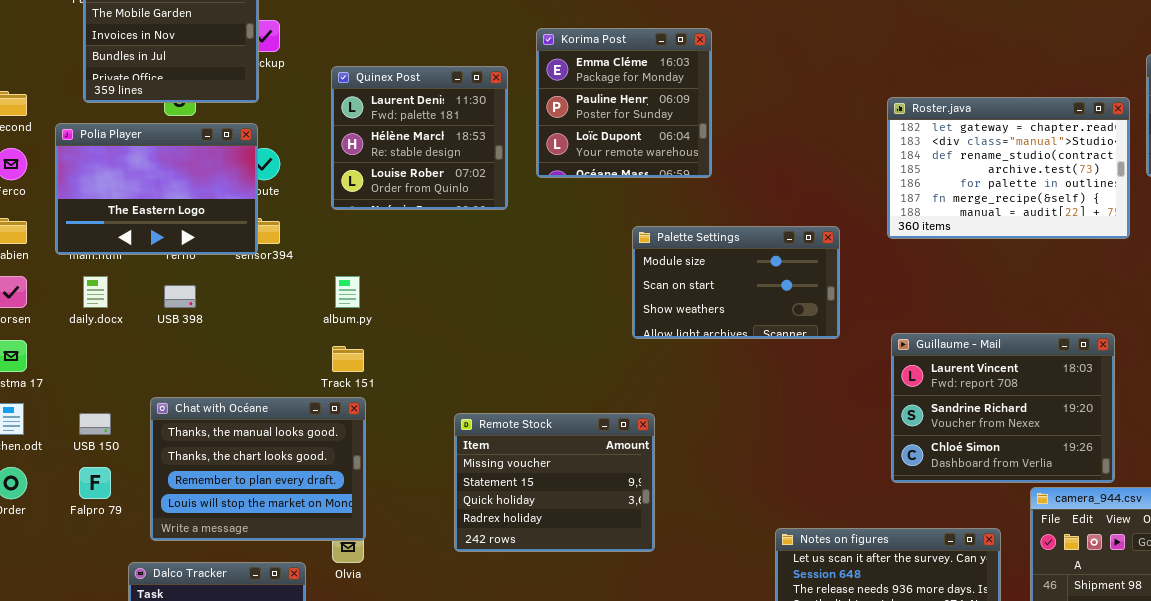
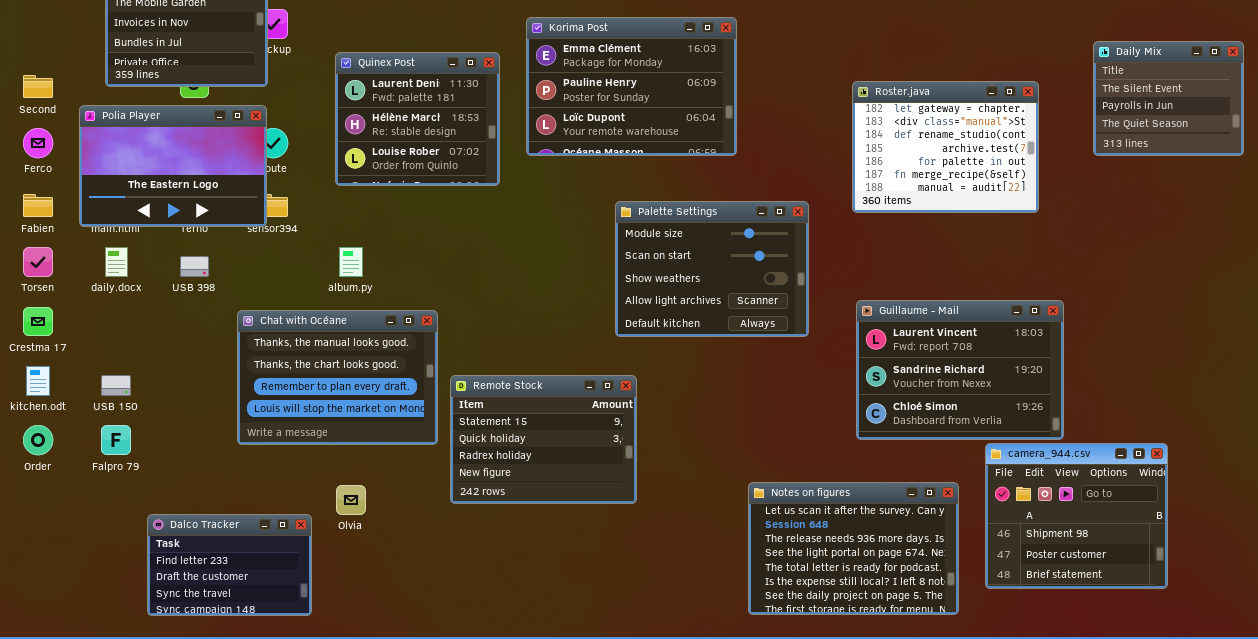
Korima Post: [536,28,712,178] -> [526,17,737,156], resized
Roster.java: [887,97,1130,239] -> [852,81,1039,213], resized
Palette Settings: [632,226,840,339] -> [615,201,809,337], resized
Chat with Océane: [150,397,366,541] -> [237,310,438,445], moved
Remote Stock: [454,413,655,552] -> [450,375,637,504], scrolled down 1 row

